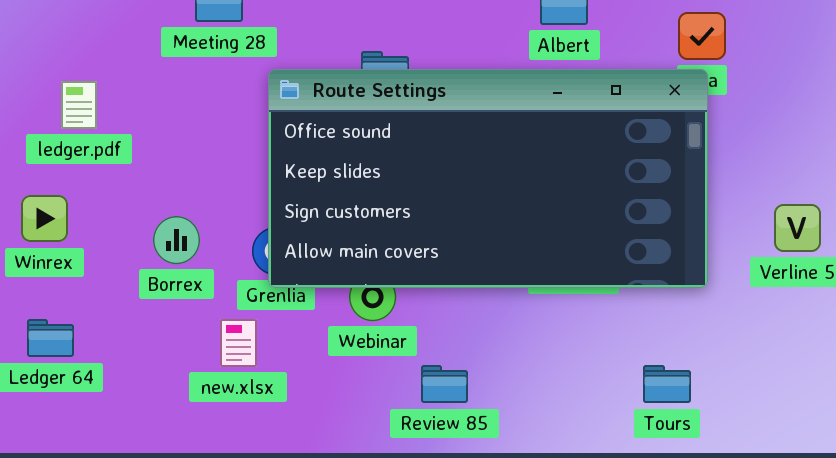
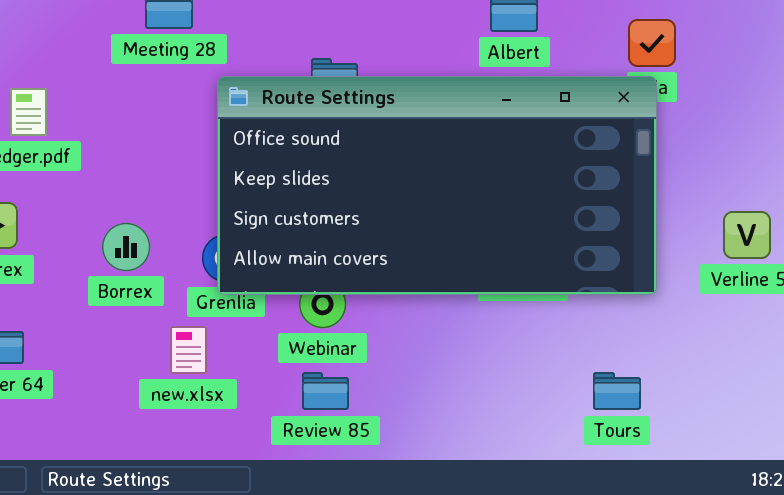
Review 85: [421,365,468,403] -> [302,372,349,410], moved

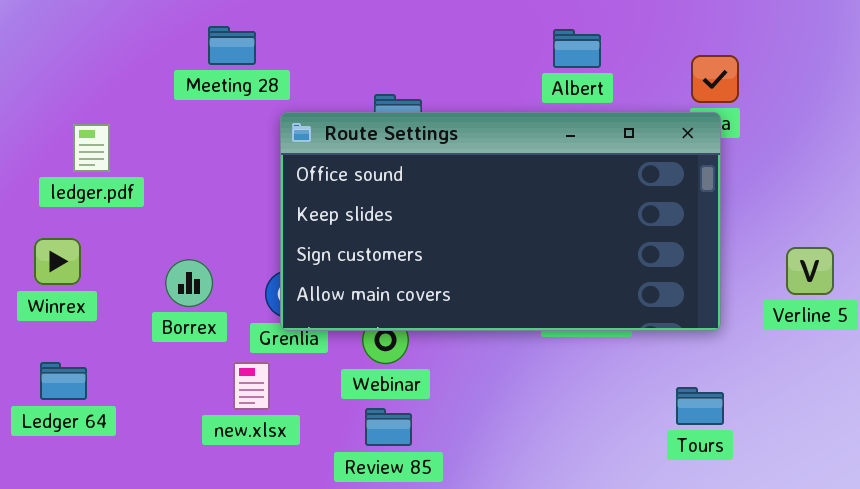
Tours: [593,372,641,410] -> [676,387,724,425], moved

